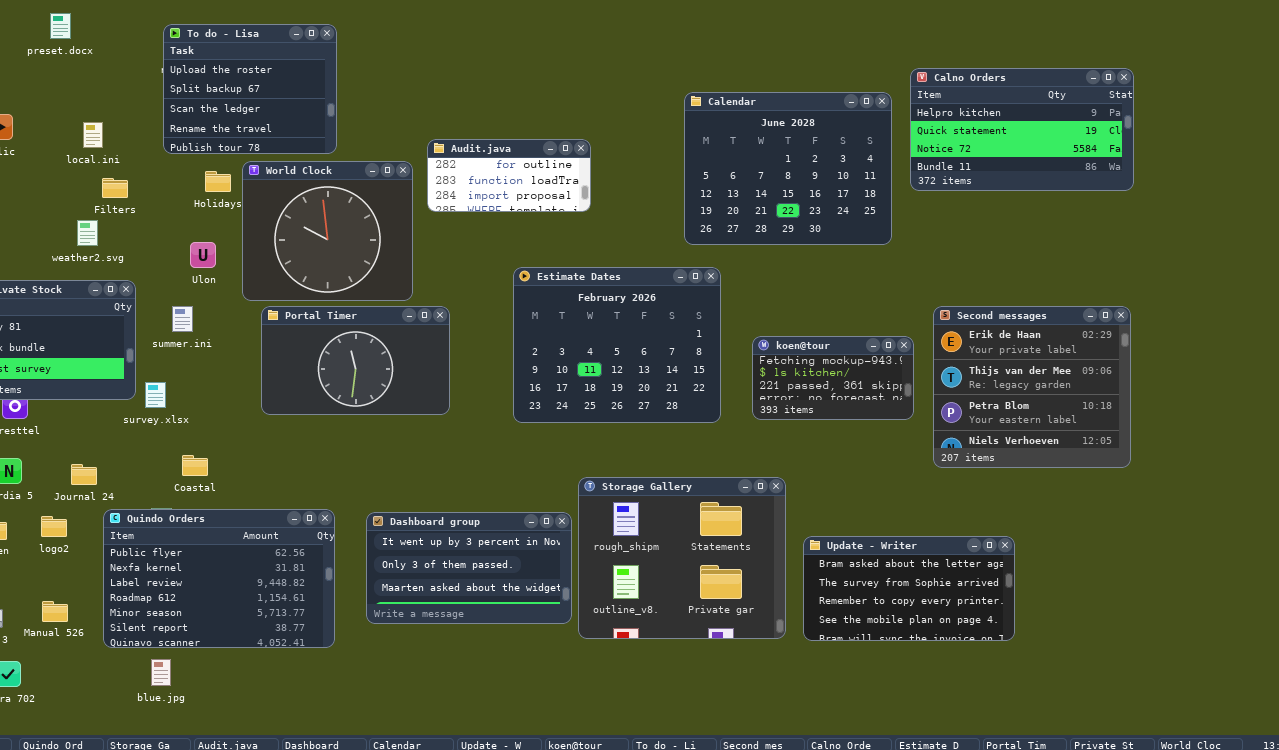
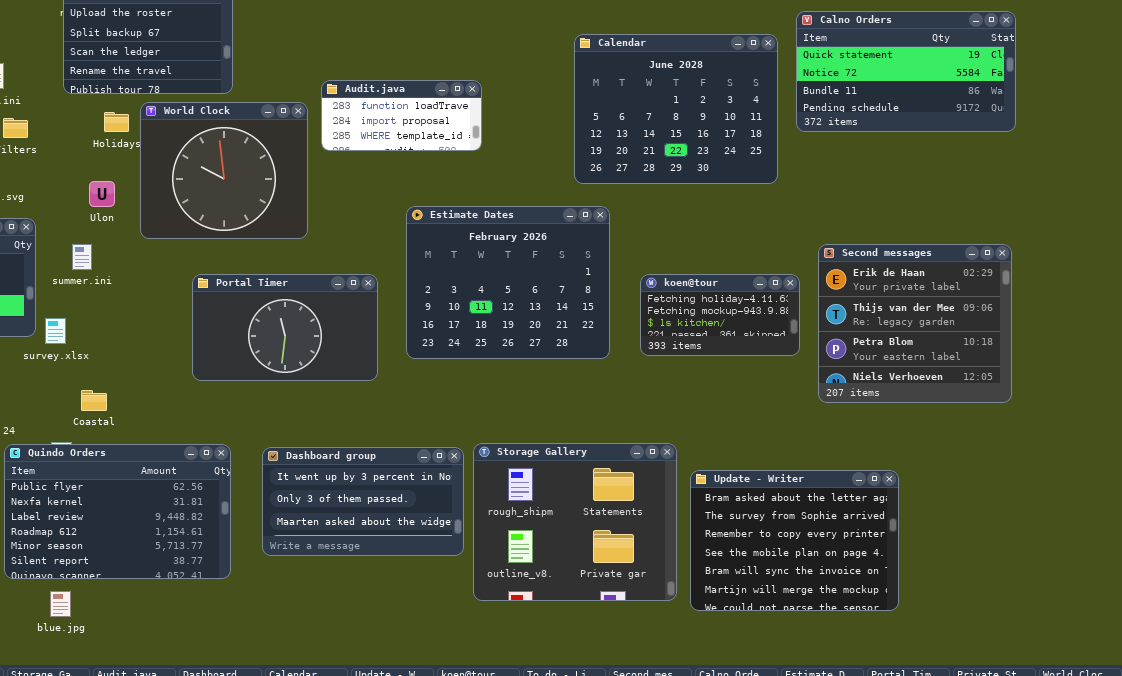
Calno Orders: [910,68,1134,191] -> [796,11,1016,132], scrolled down 1 row
Audit.java: [427,139,591,212] -> [321,80,482,151], scrolled down 1 row
Portal Timer: [261,306,450,415] -> [192,274,378,381], moved
koen@tour: [752,336,914,420] -> [640,274,800,356], scrolled up 1 row
Storage Gallery: [578,477,786,639] -> [473,443,677,601], moved
Update - Writer: [803,536,1015,641] -> [690,470,899,611], resized

